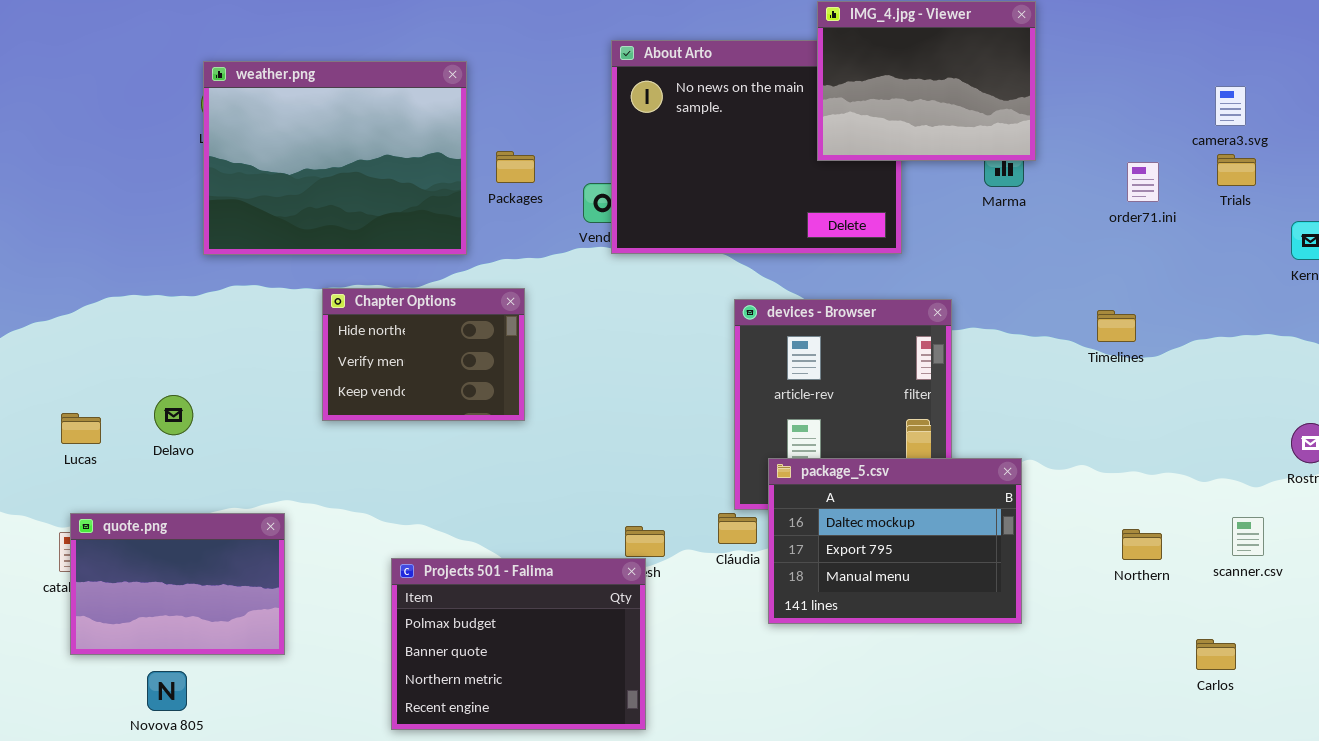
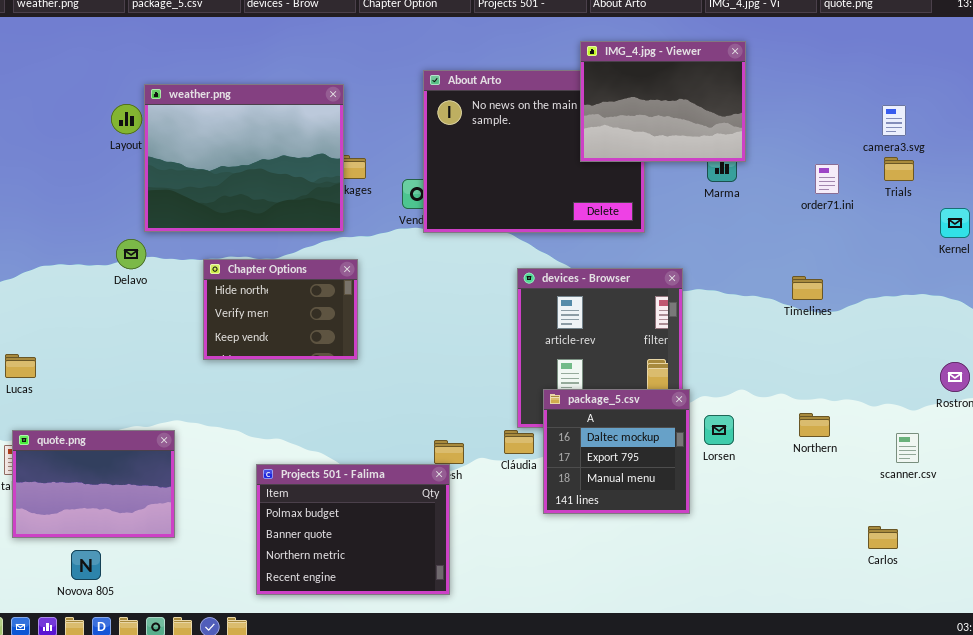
weather.png: [203,61,467,255] -> [144,84,344,232], moved
Delavo: [154,395,193,435] -> [116,239,146,269], moved
package_5.csv: [768,458,1022,624] -> [543,389,690,514], resized
Northern: [1122,529,1162,560] -> [799,413,830,437], moved

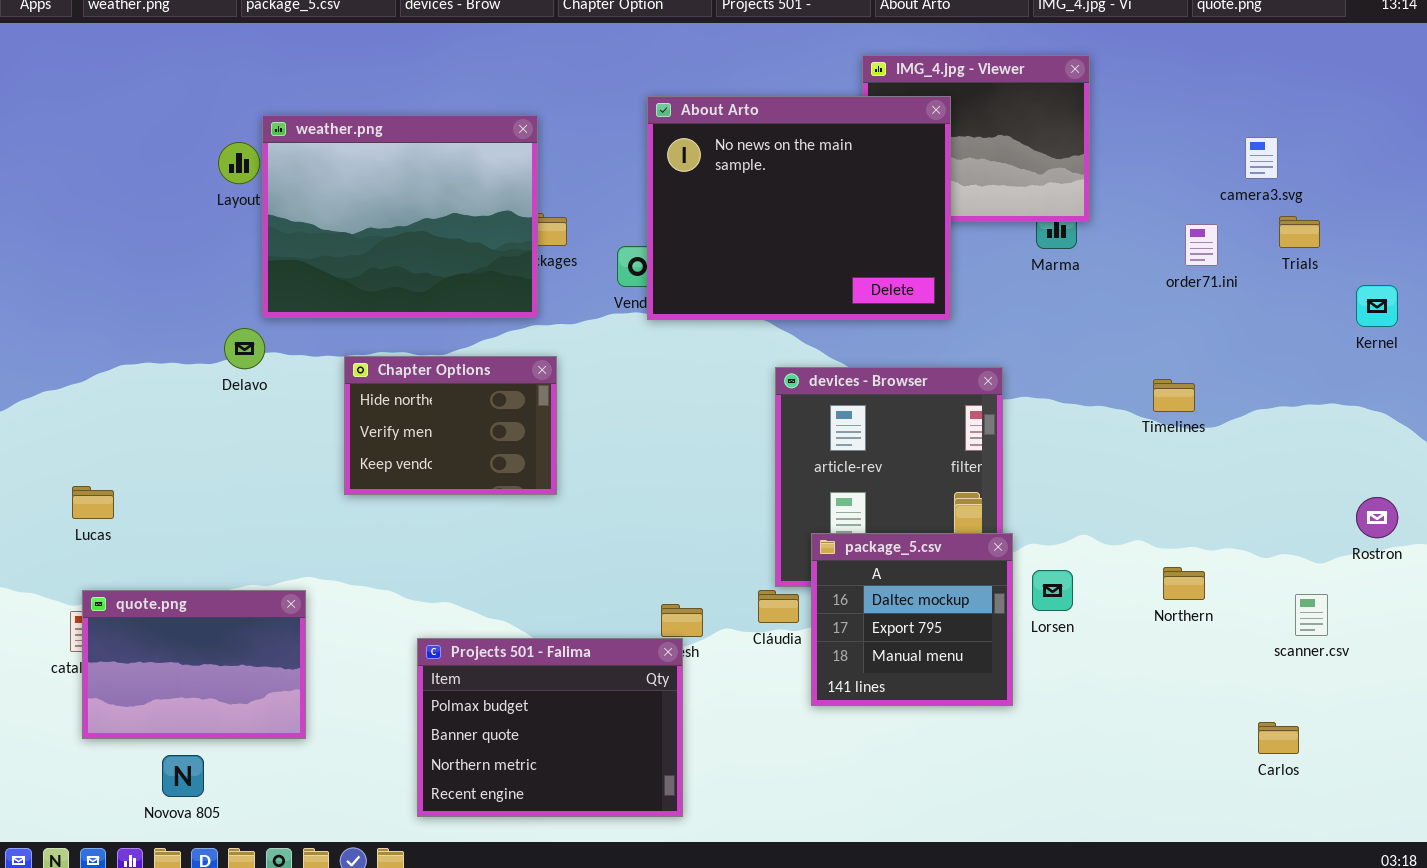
About Arto: [423,70,645,233] -> [647,96,951,320], raised
camera3.svg: [882,105,906,136] -> [1245,137,1278,179], moved

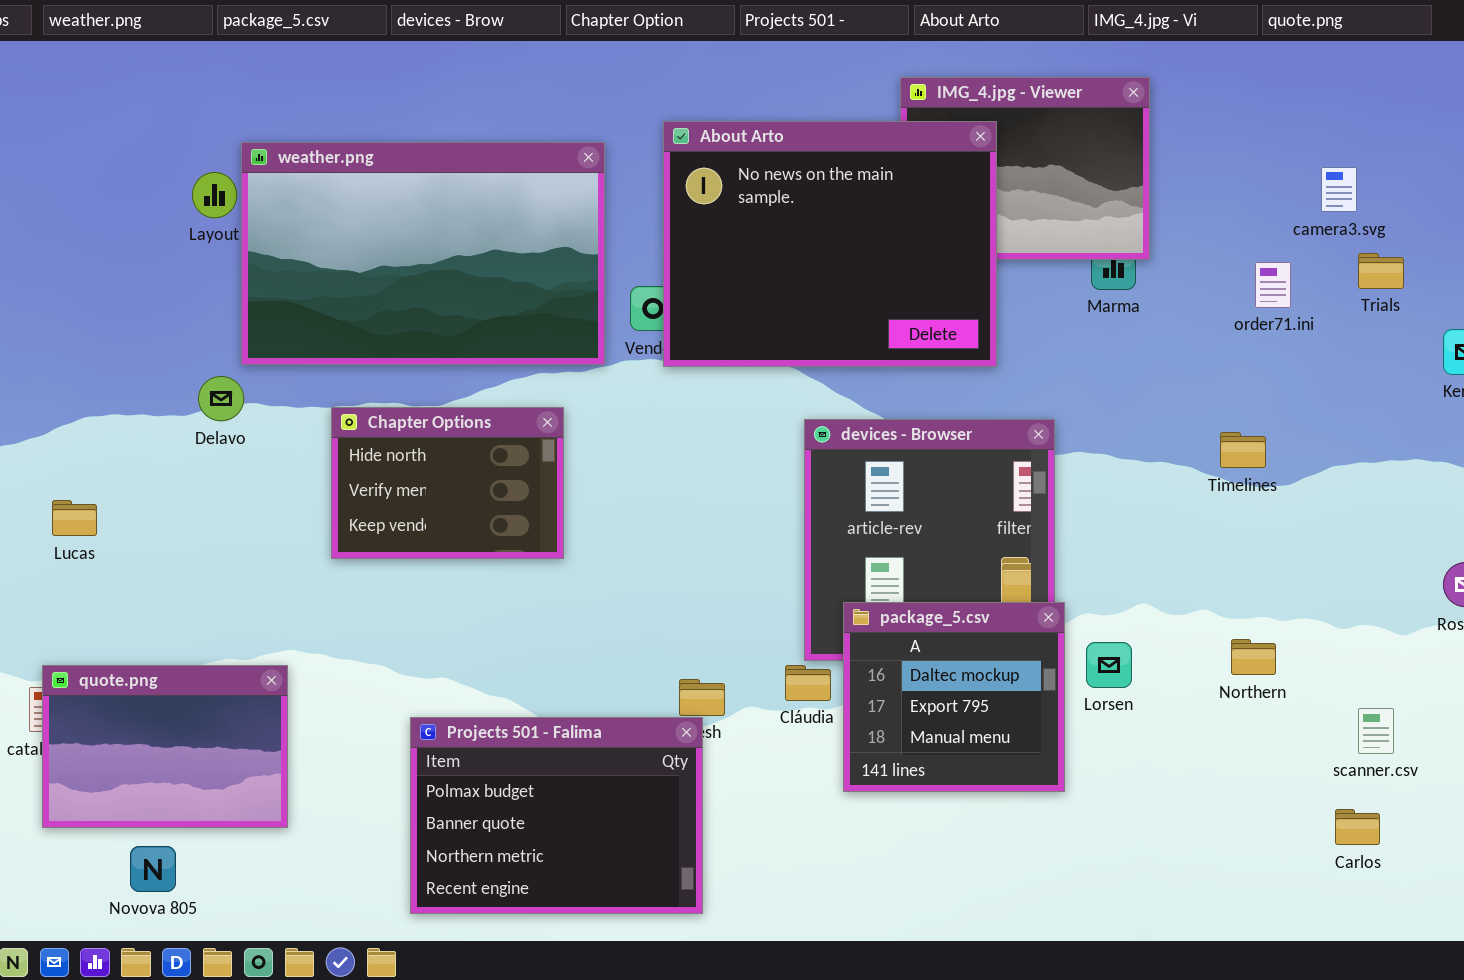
weather.png: [262,115,538,318] -> [241,142,605,365], resized
Lucas: [72,486,114,519] -> [52,500,97,536], moved
scanner.csv: [1295,594,1328,636] -> [1358,708,1394,754], moved

